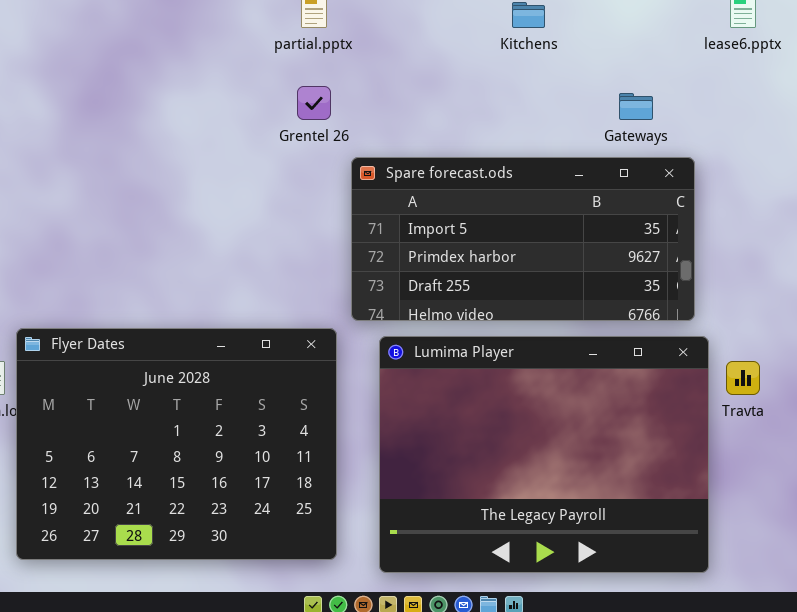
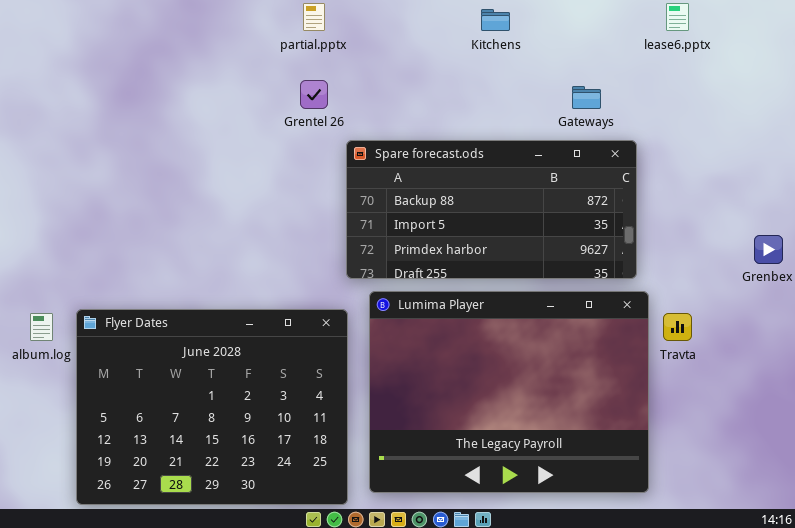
Spare forecast.ods: [351,157,695,321] -> [346,140,637,279], scrolled up 1 row
Flyer Dates: [16,328,337,560] -> [76,309,348,505], moved

